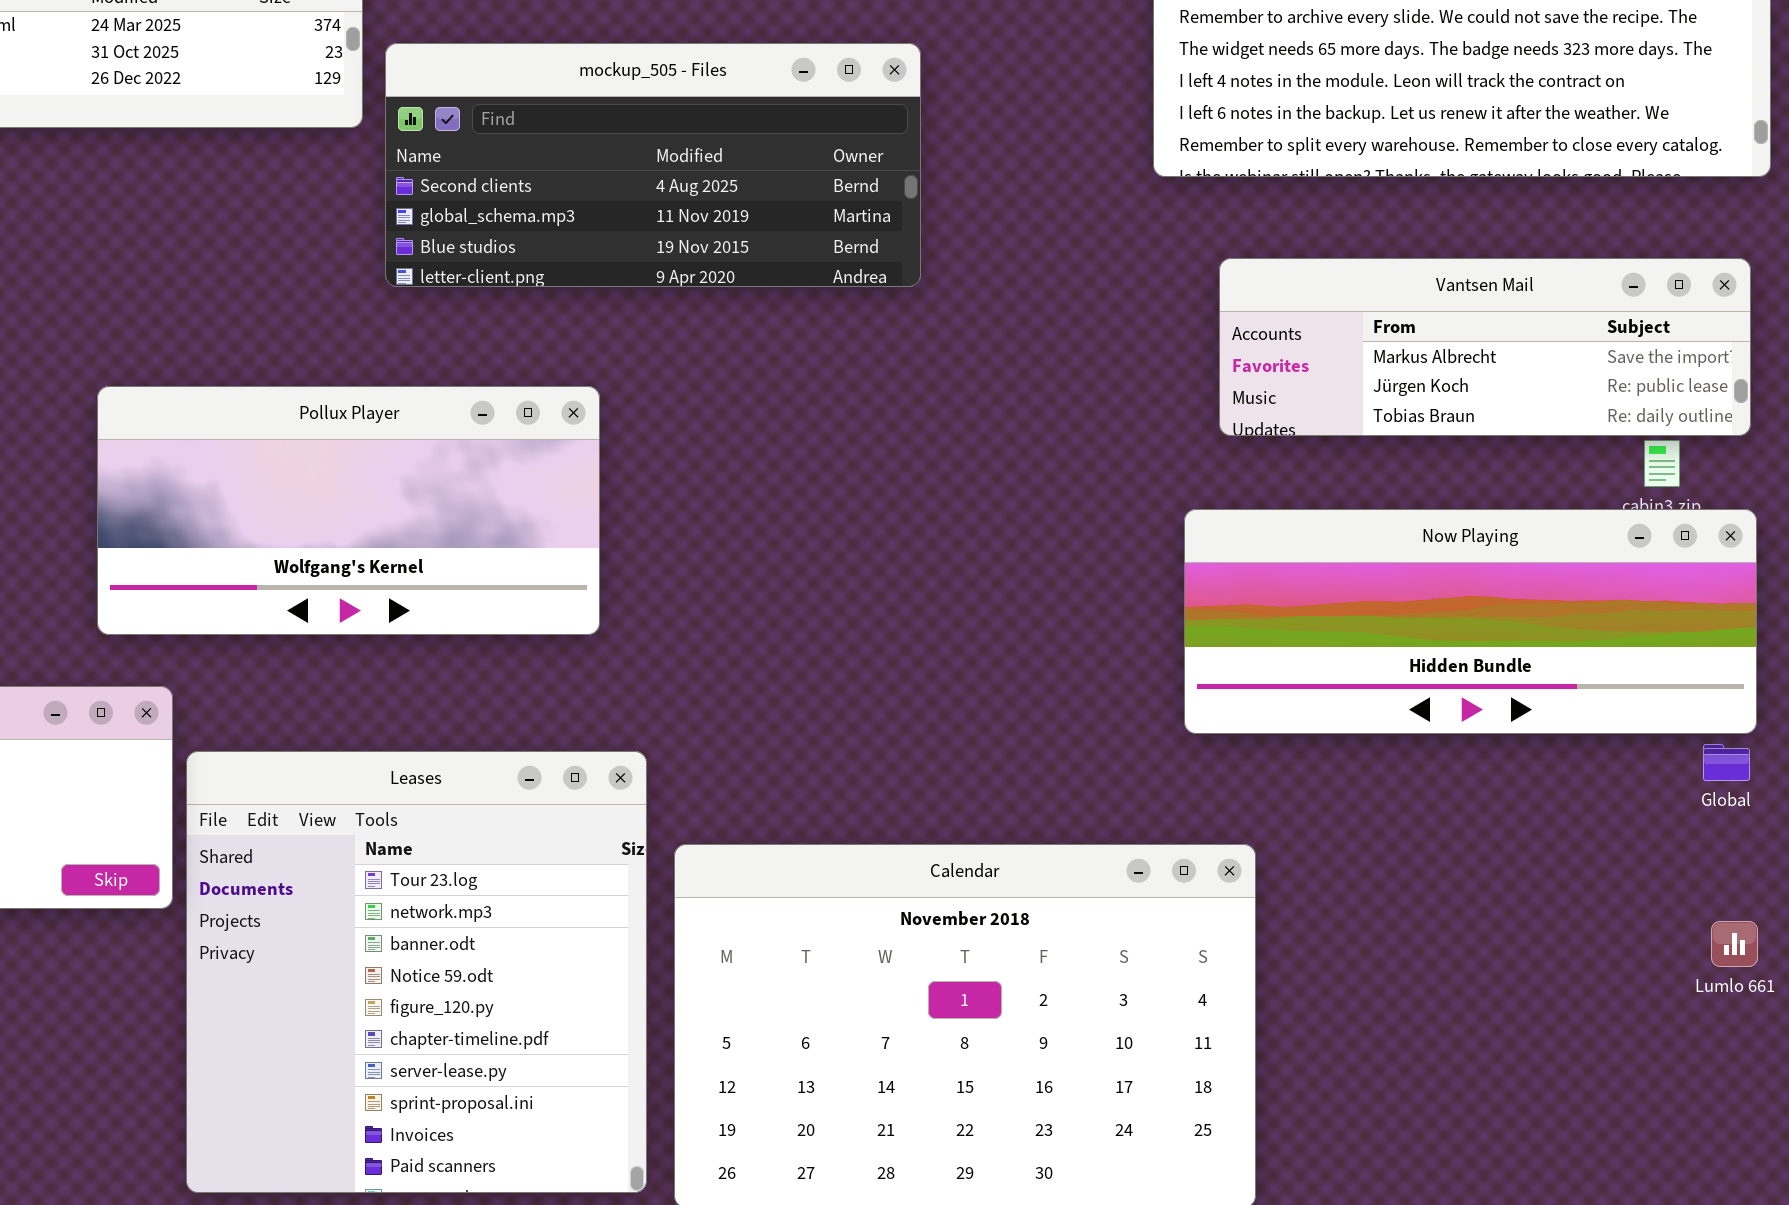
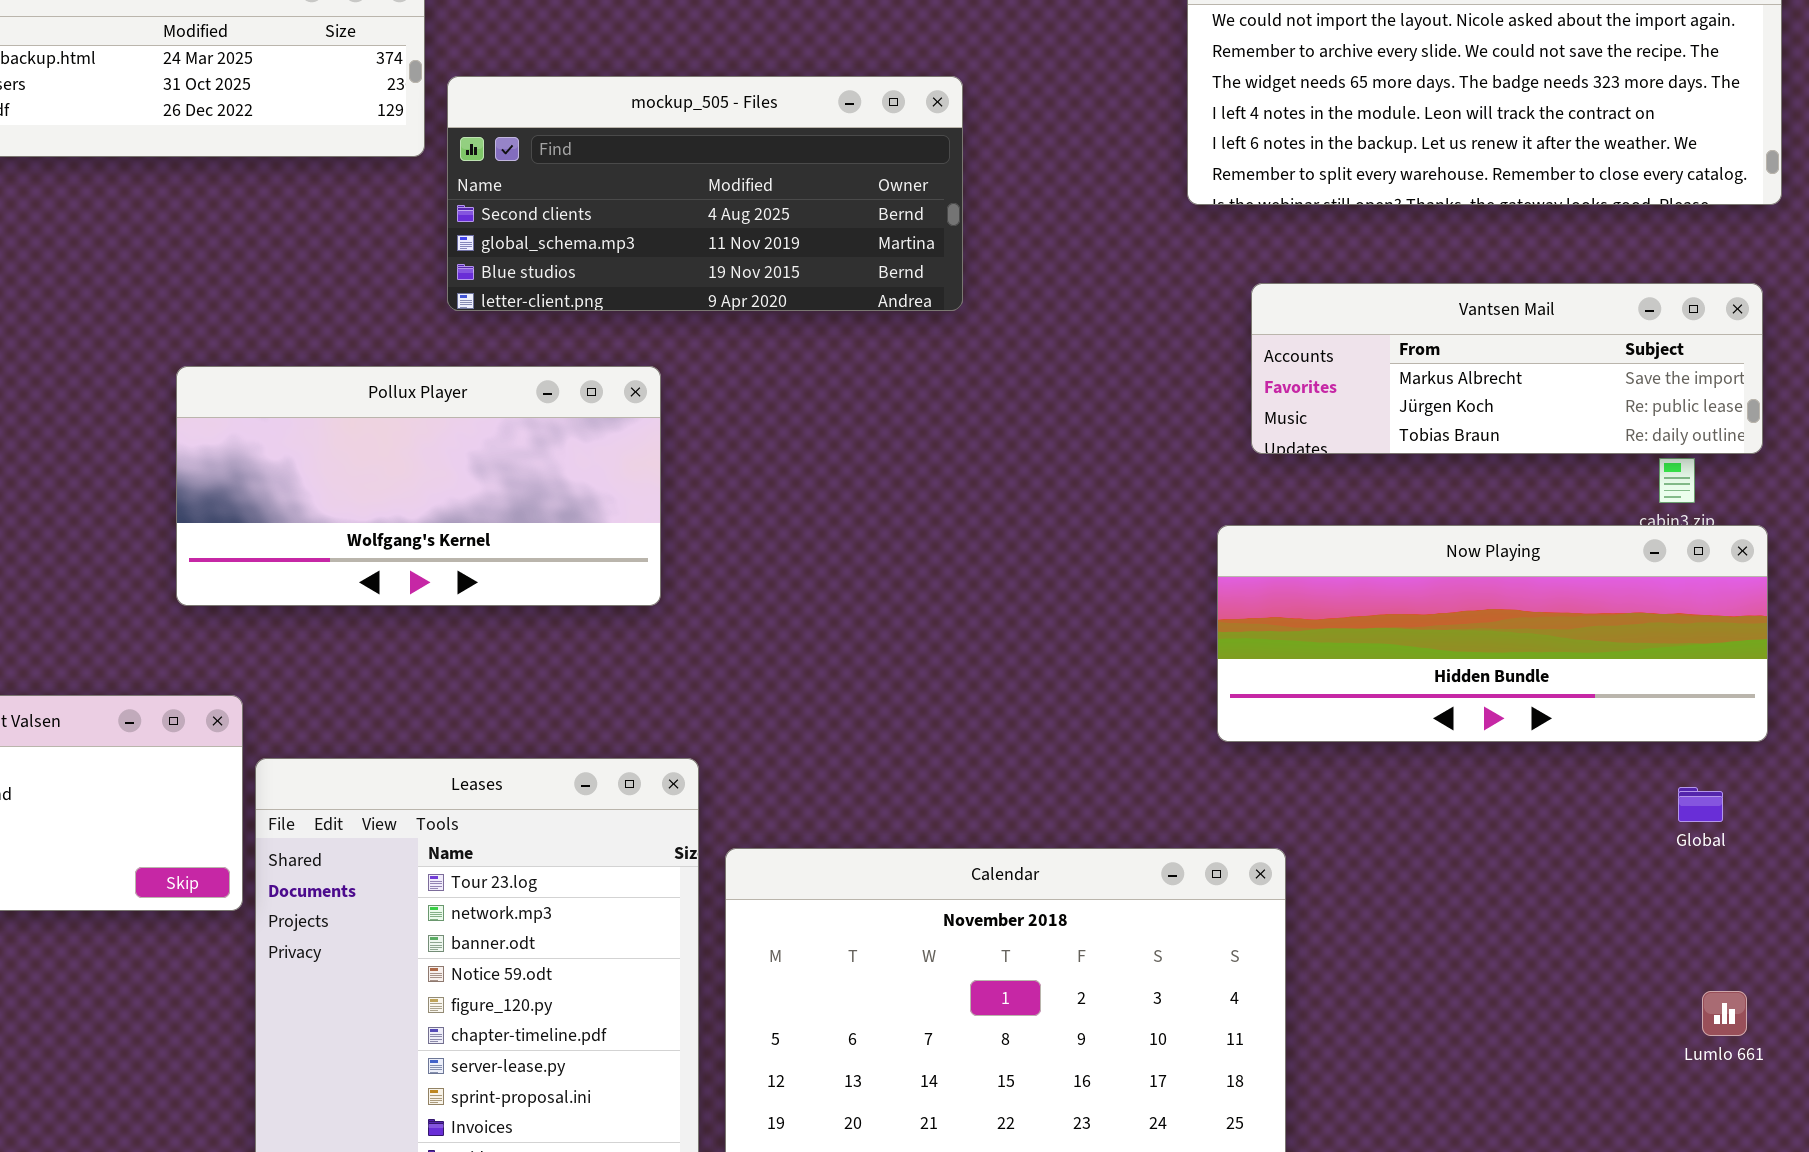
Pollux Player: [97,386,600,635] -> [176,366,661,606], moved
Global: [1703,744,1750,781] -> [1678,787,1723,822], moved
Lumlo 661: [1711,921,1758,967] -> [1702,991,1747,1036], moved

